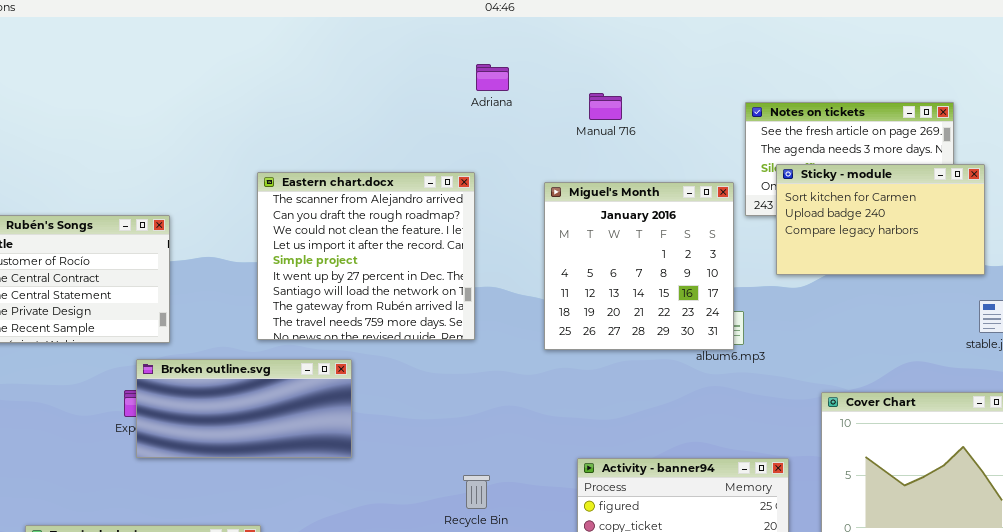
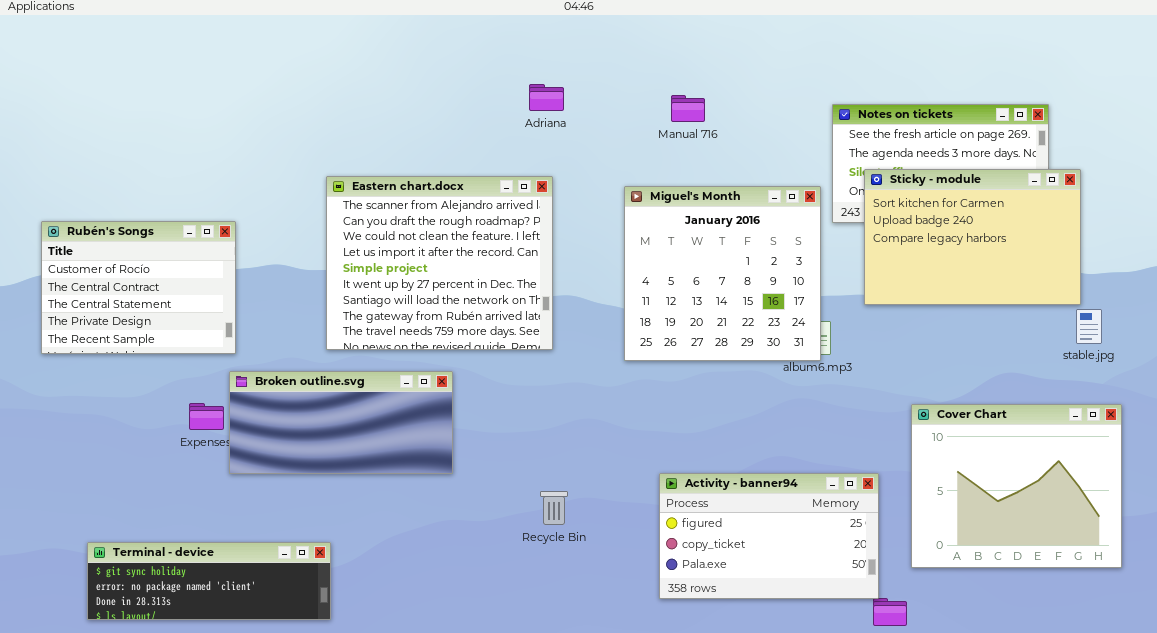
Adriana: [476,64,509,91] -> [529,84,564,111], moved
Sticky - module: [776,164,985,275] -> [864,169,1081,305], resized
Broken outline.svg: [136,359,352,458] -> [229,371,453,474], moved

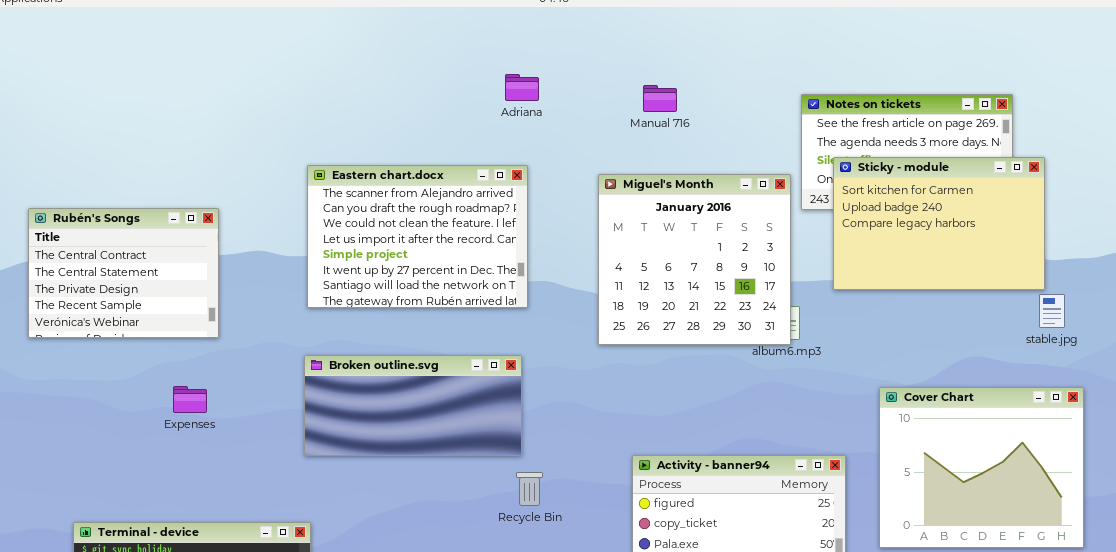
Eastern chart.docx: [326,176,553,350] -> [307,165,528,308], resized
Rubén's Songs: [41,221,236,354] -> [28,208,219,338], scrolled down 1 row
Broken outline.svg: [229,371,453,474] -> [304,355,522,456], moved

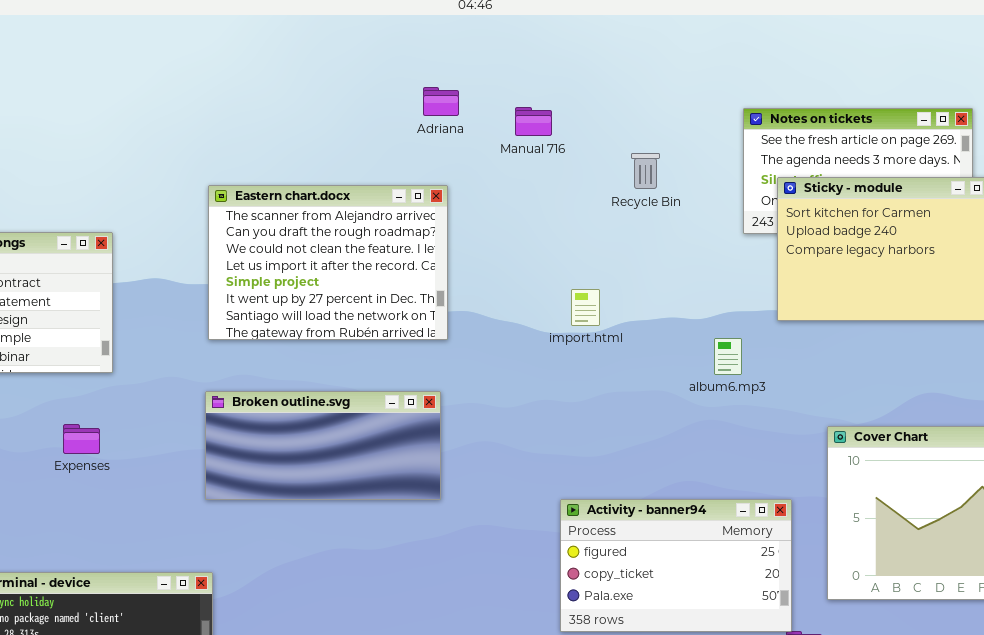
Manual 716: [643,85,677,112] -> [515,107,552,136], moved
Miguel's Month: [598,174,791,345] -> none, closed
Recycle Bin: [516,472,543,506] -> [631,153,660,189], moved

